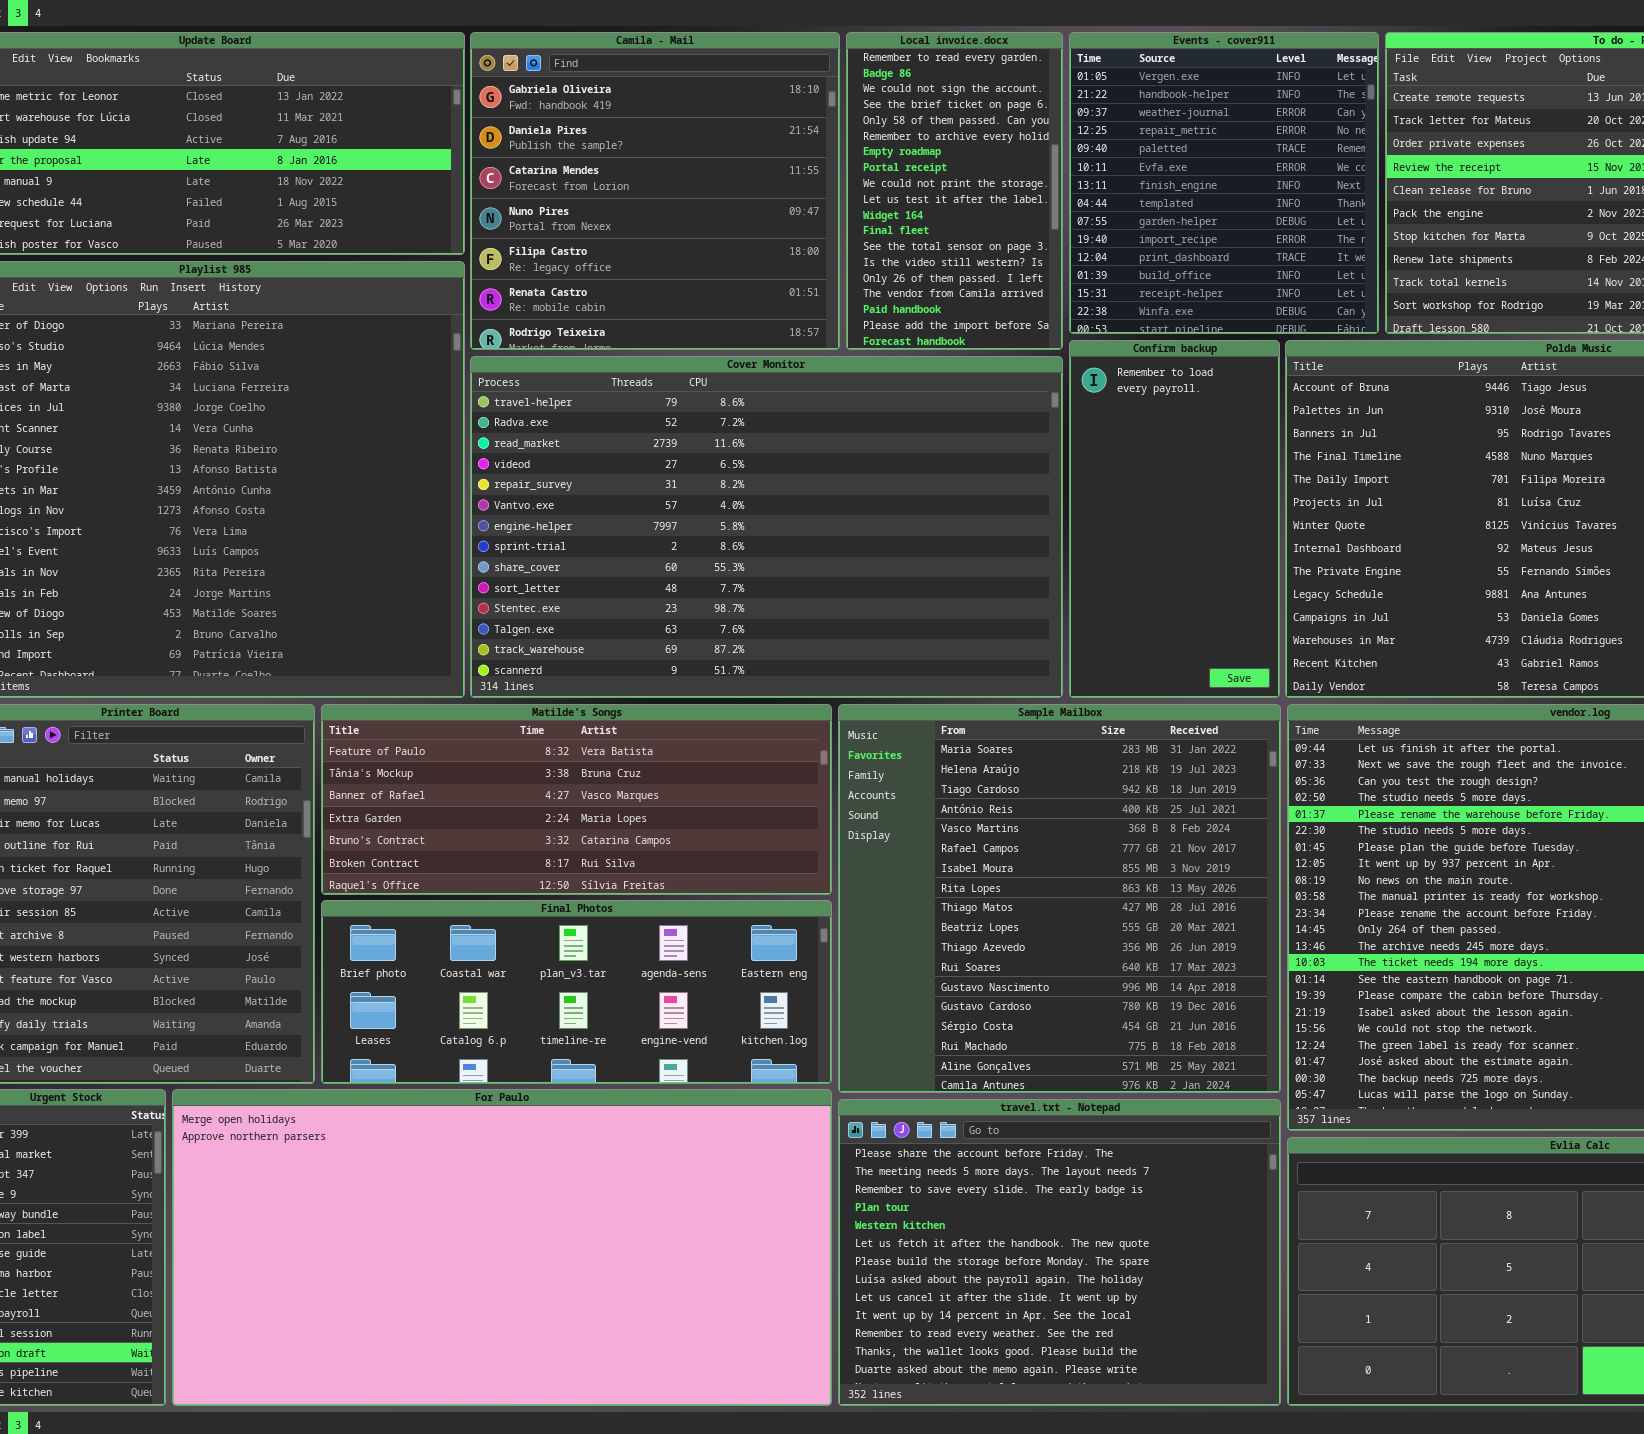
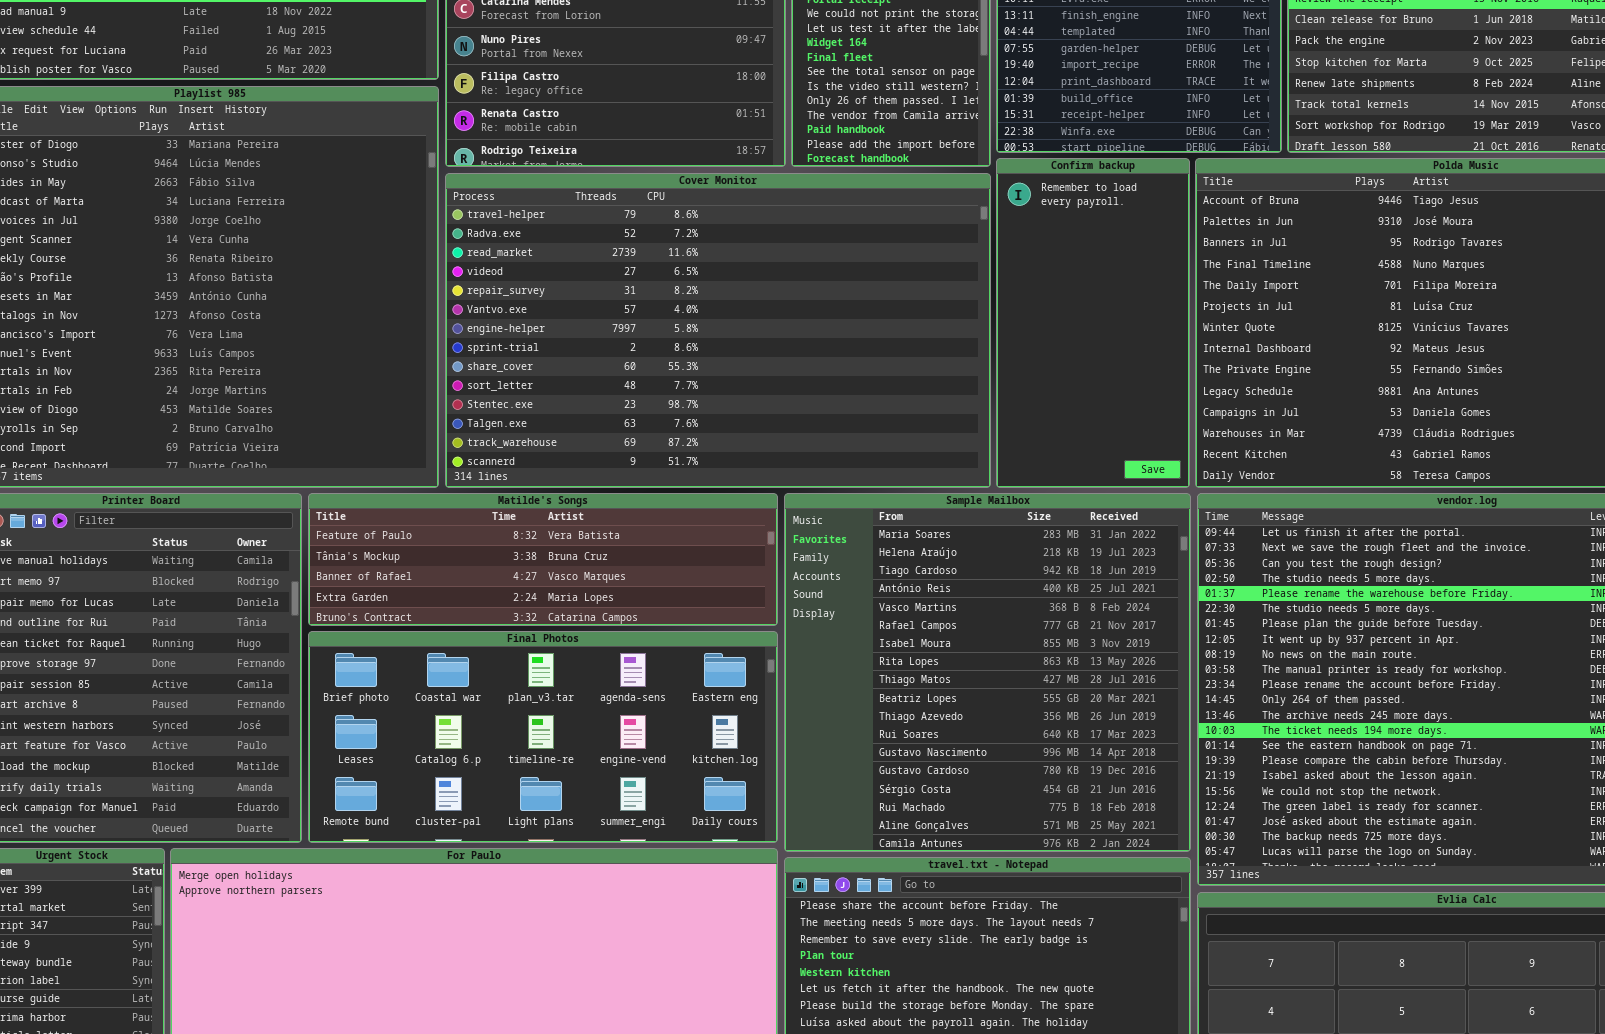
Matilde's Songs: [321,704,832,895] -> [308,493,778,626], resized
Final Photos: [321,900,832,1084] -> [308,631,778,843], resized

